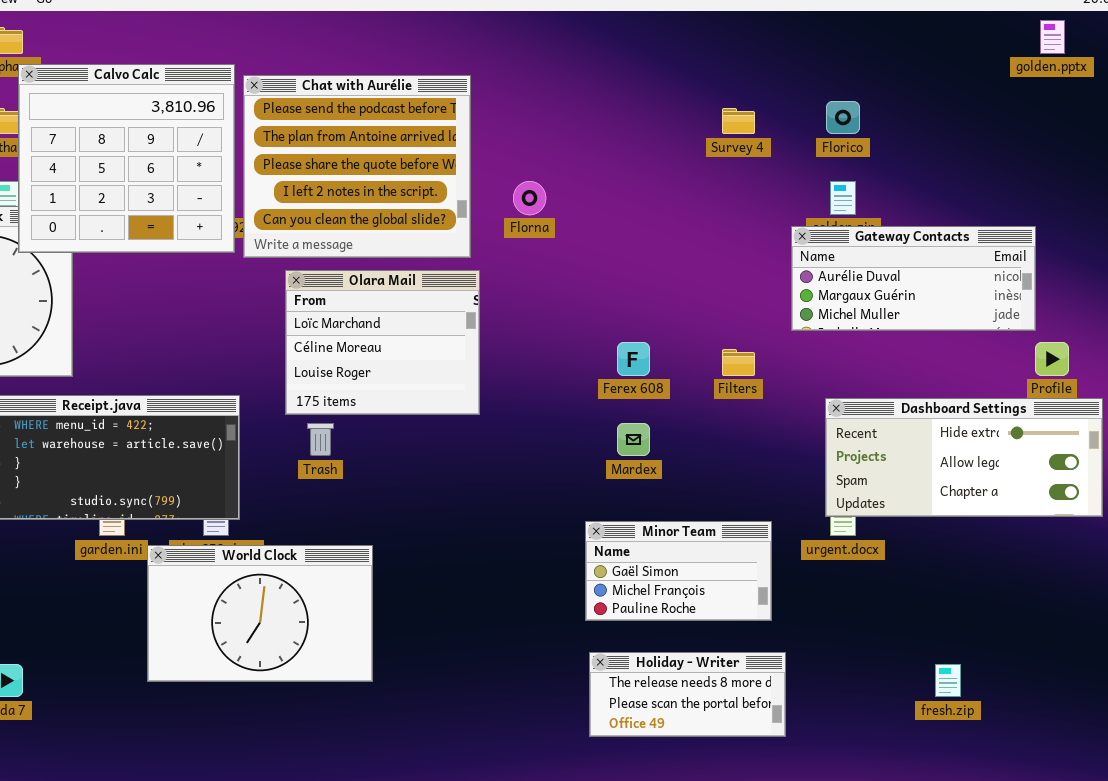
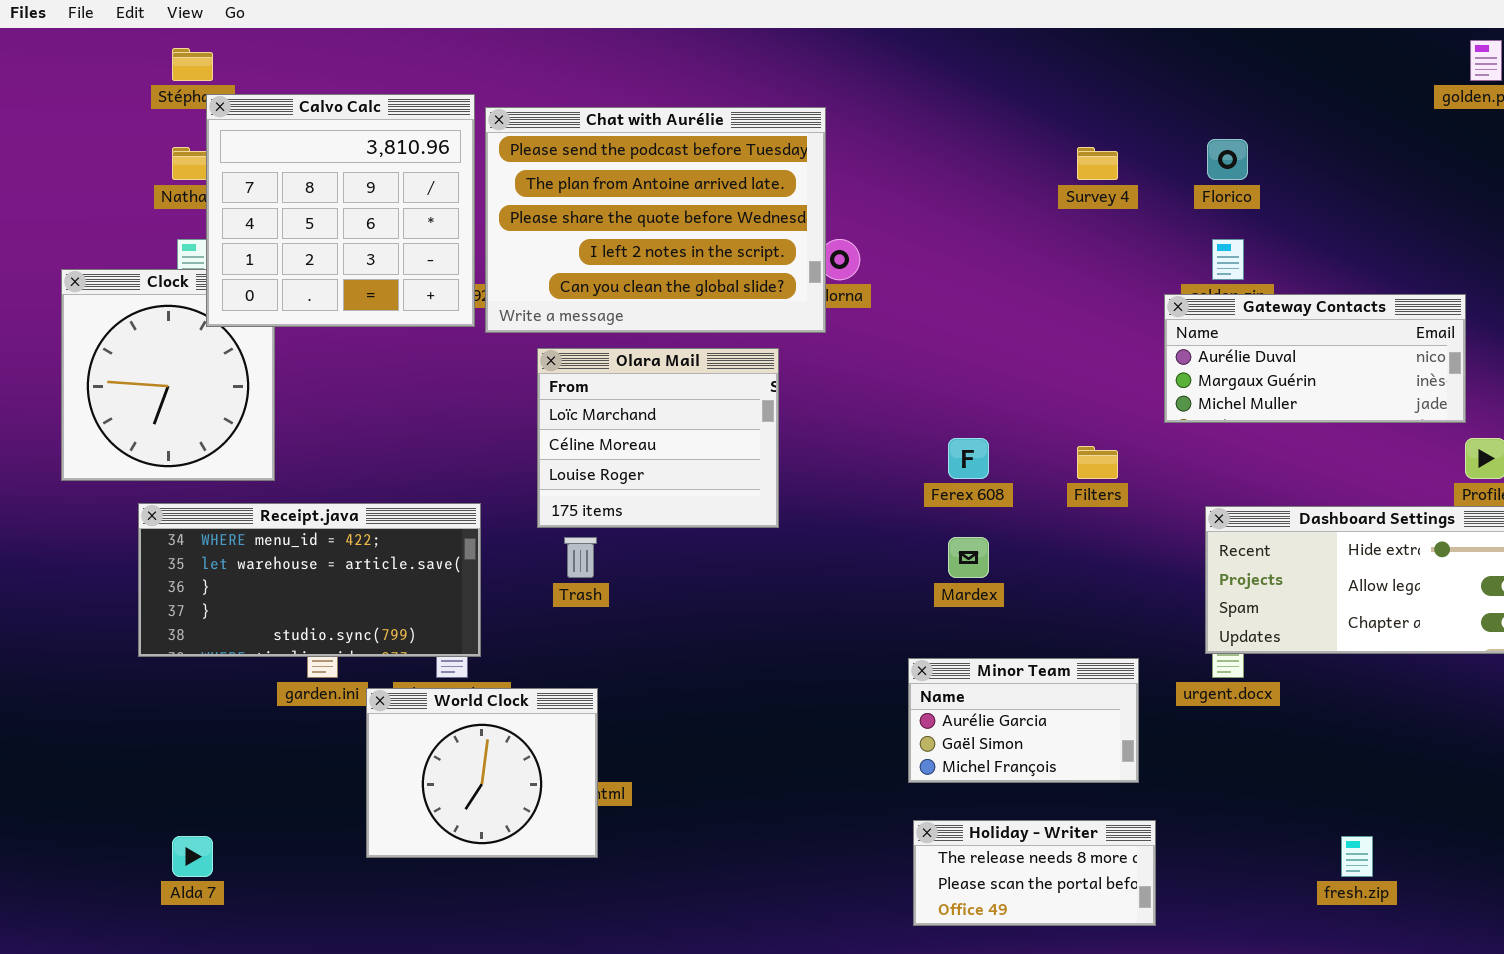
Chat with Aurélie: [243,75,471,258] -> [485,107,826,333], resized
Minor Team: [585,521,772,621] -> [908,658,1139,783], scrolled up 1 row
World Clock: [147,545,373,682] -> [366,688,598,858], resized

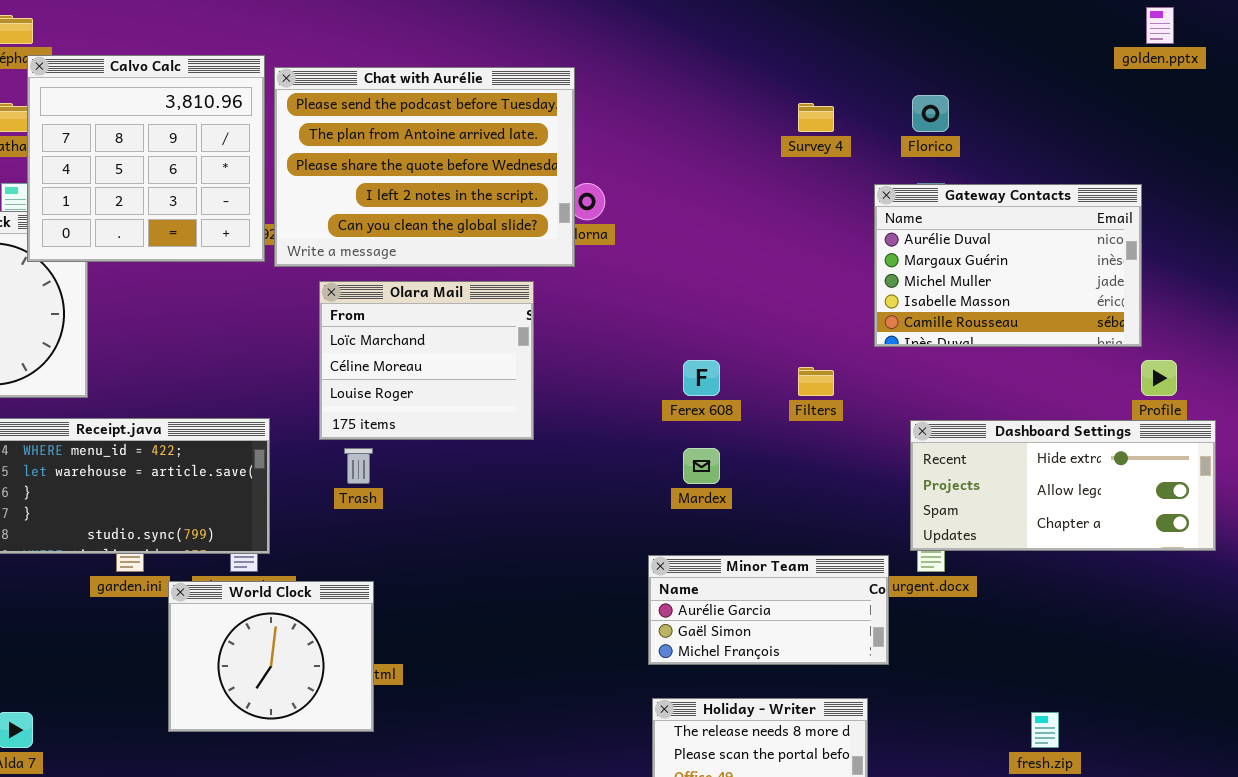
Gateway Contacts: [1164,294,1466,423] -> [874,184,1142,347], resized
Minor Team: [908,658,1139,783] -> [648,555,889,665], resized

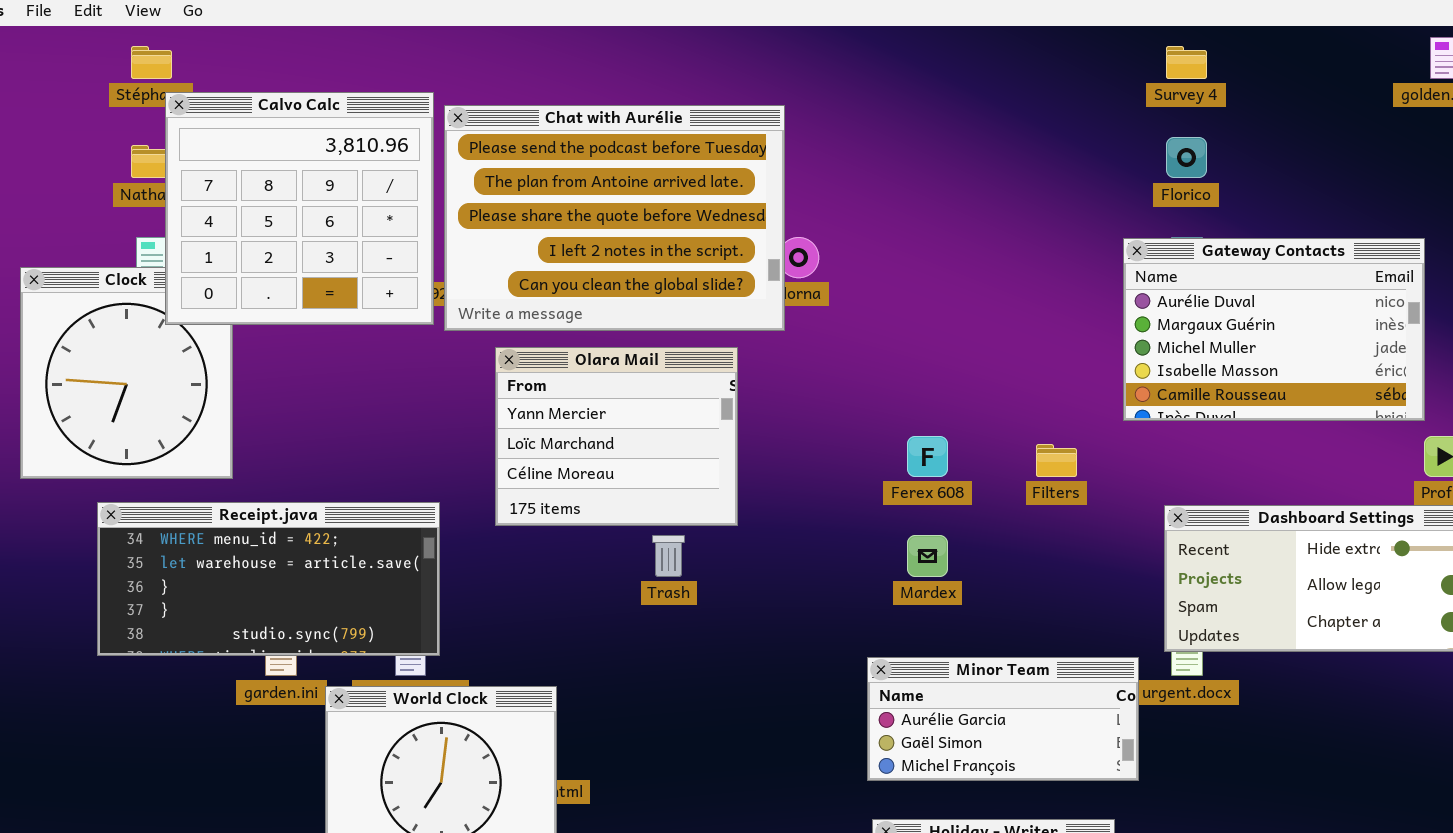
Survey 4: [798,103,834,132] -> [1166,46,1207,79], moved
Olara Mail: [319,281,534,440] -> [495,347,738,526], scrolled up 1 row
Trash: [344,448,373,484] -> [652,535,685,577], moved

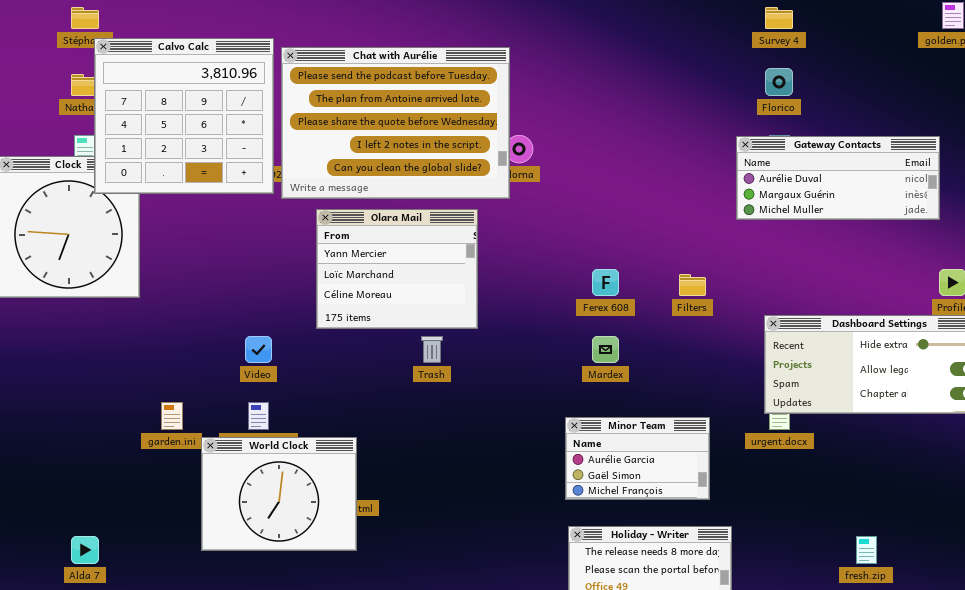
Gateway Contacts: [1123,238,1425,421] -> [736,136,940,220], resized
Receipt.java: [97,502,440,656] -> none, closed
Minor Team: [867,657,1139,781] -> [565,417,710,500], resized

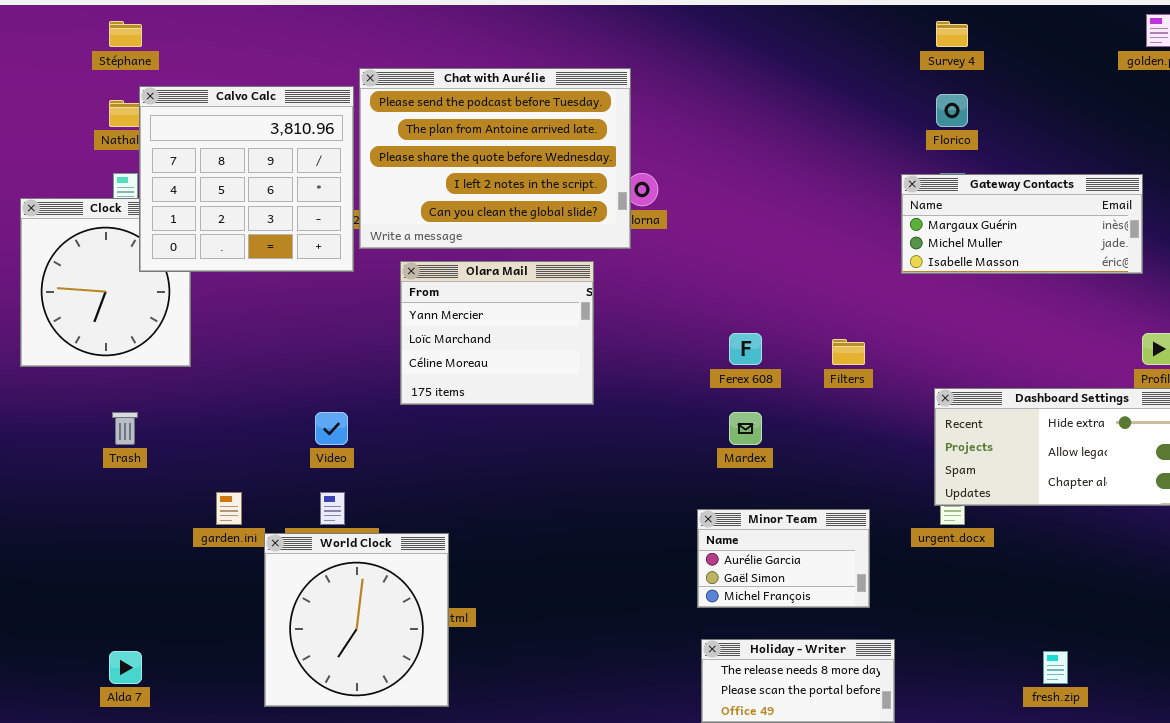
Calvo Calc: [94,38,274,194] -> [139,86,354,272], moved
Gateway Contacts: [736,136,940,220] -> [901,174,1143,274], scrolled down 1 row
Trash: [421,336,443,363] -> [112,412,138,445], moved
World Clock: [201,437,357,551] -> [264,533,449,707], resized

